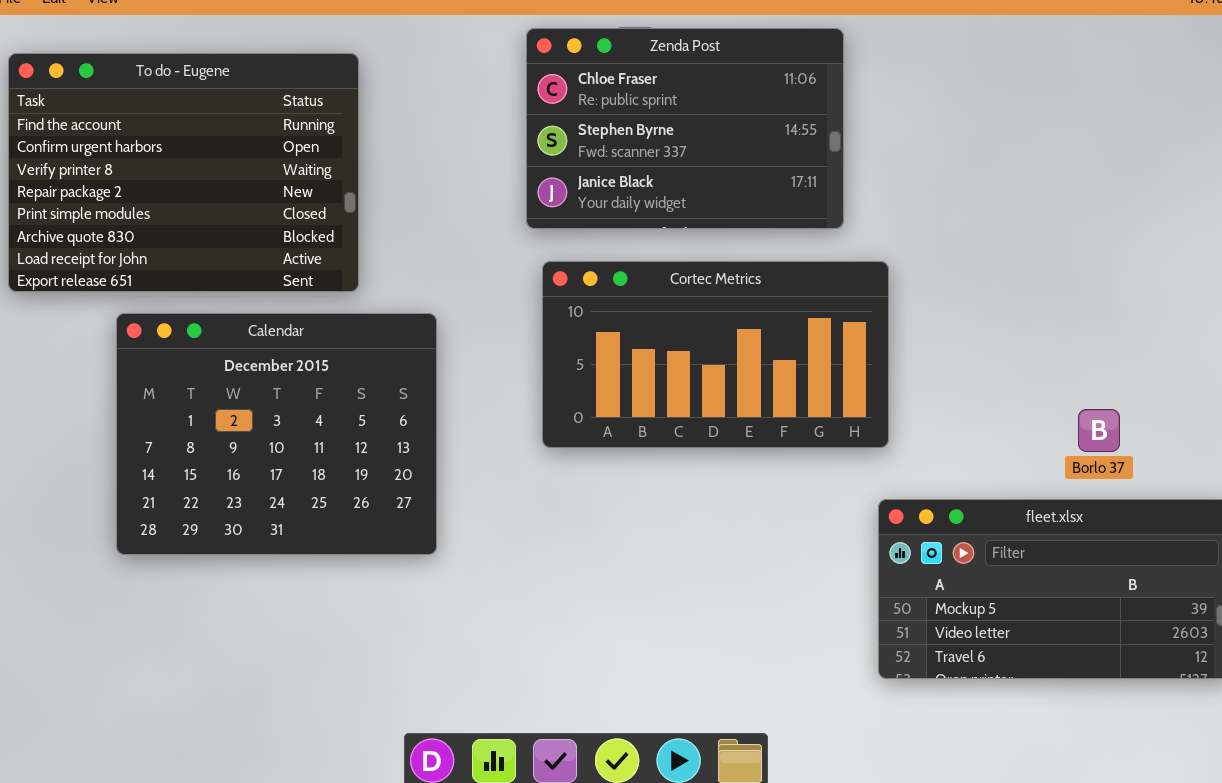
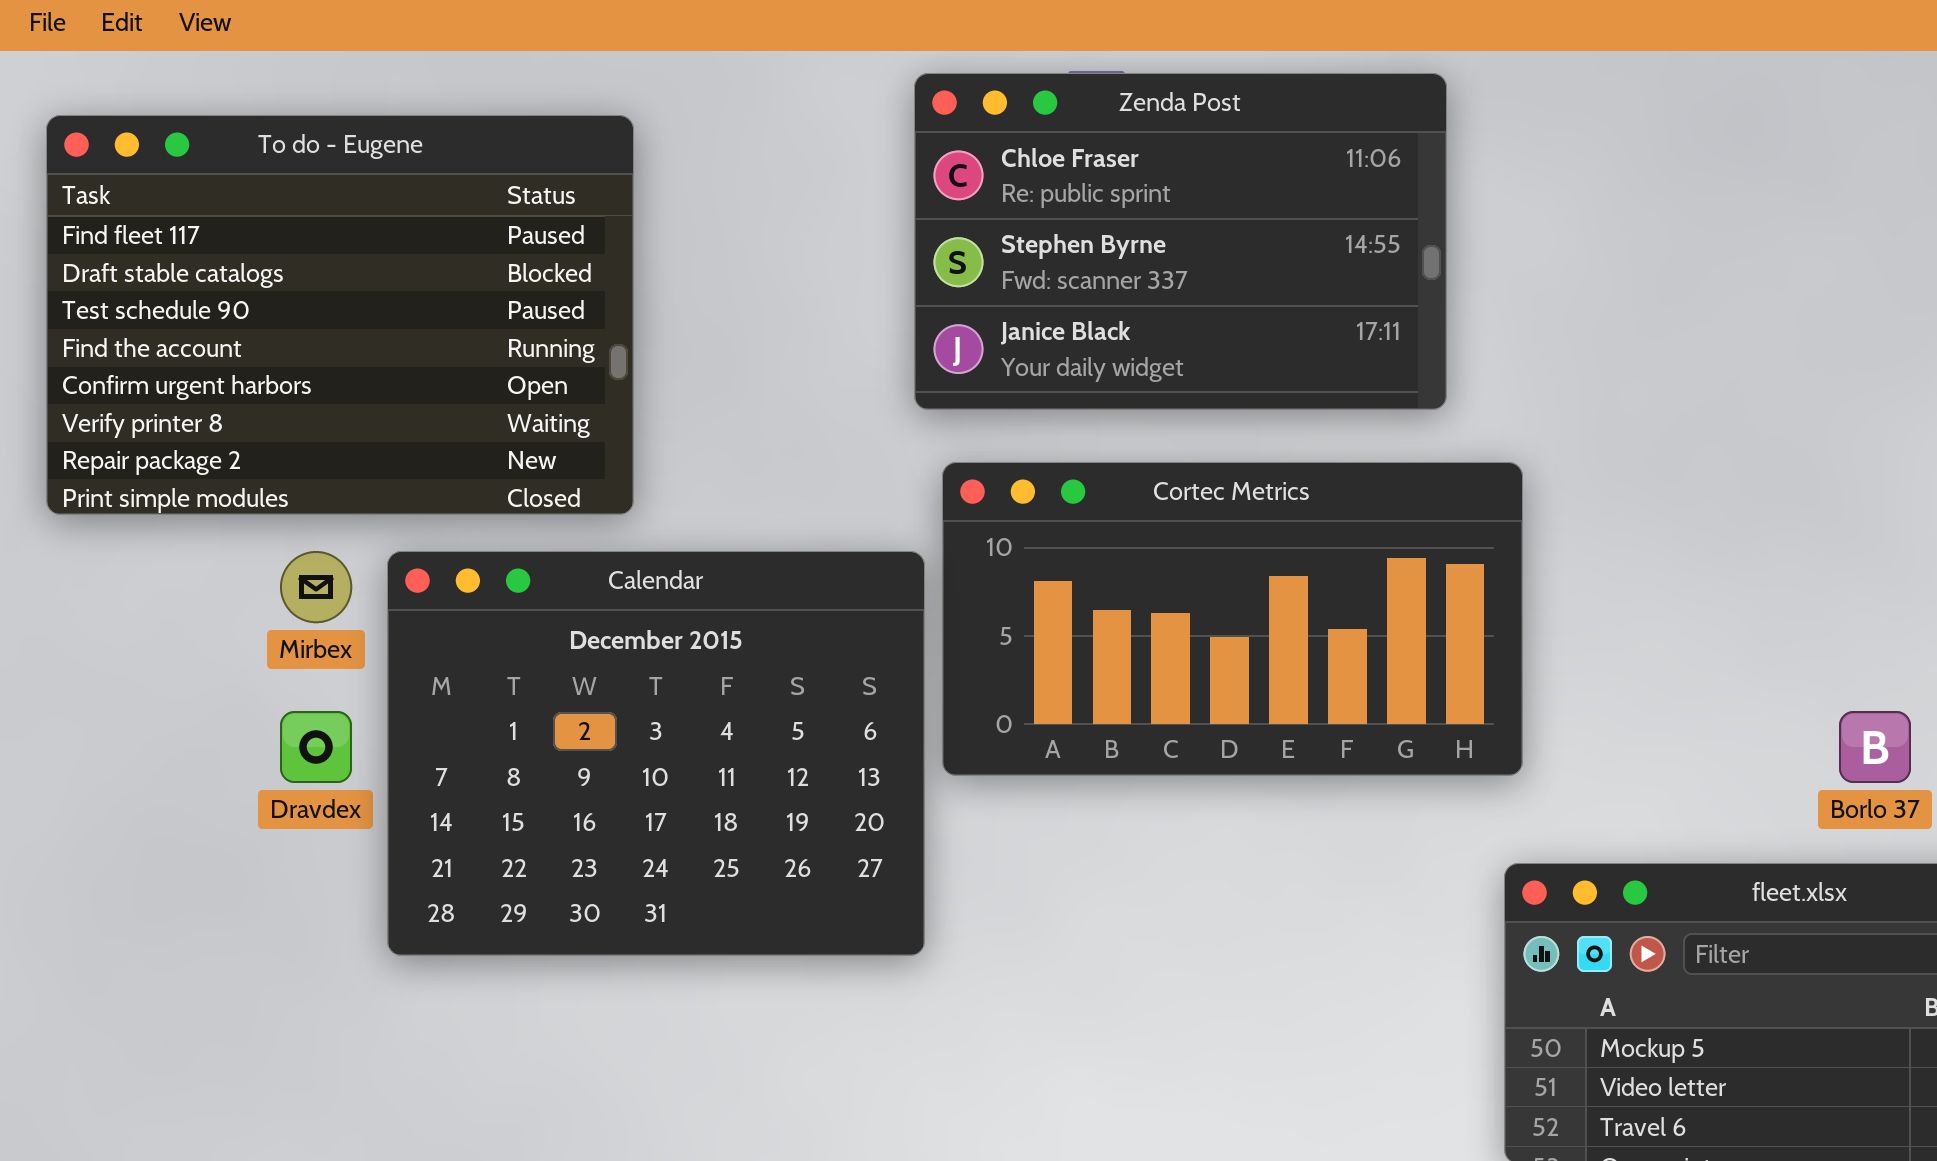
To do - Eugene: [8,53,359,292] -> [46,115,634,515], scrolled up 3 rows
Calendar: [116,313,437,555] -> [387,551,925,956], moved

